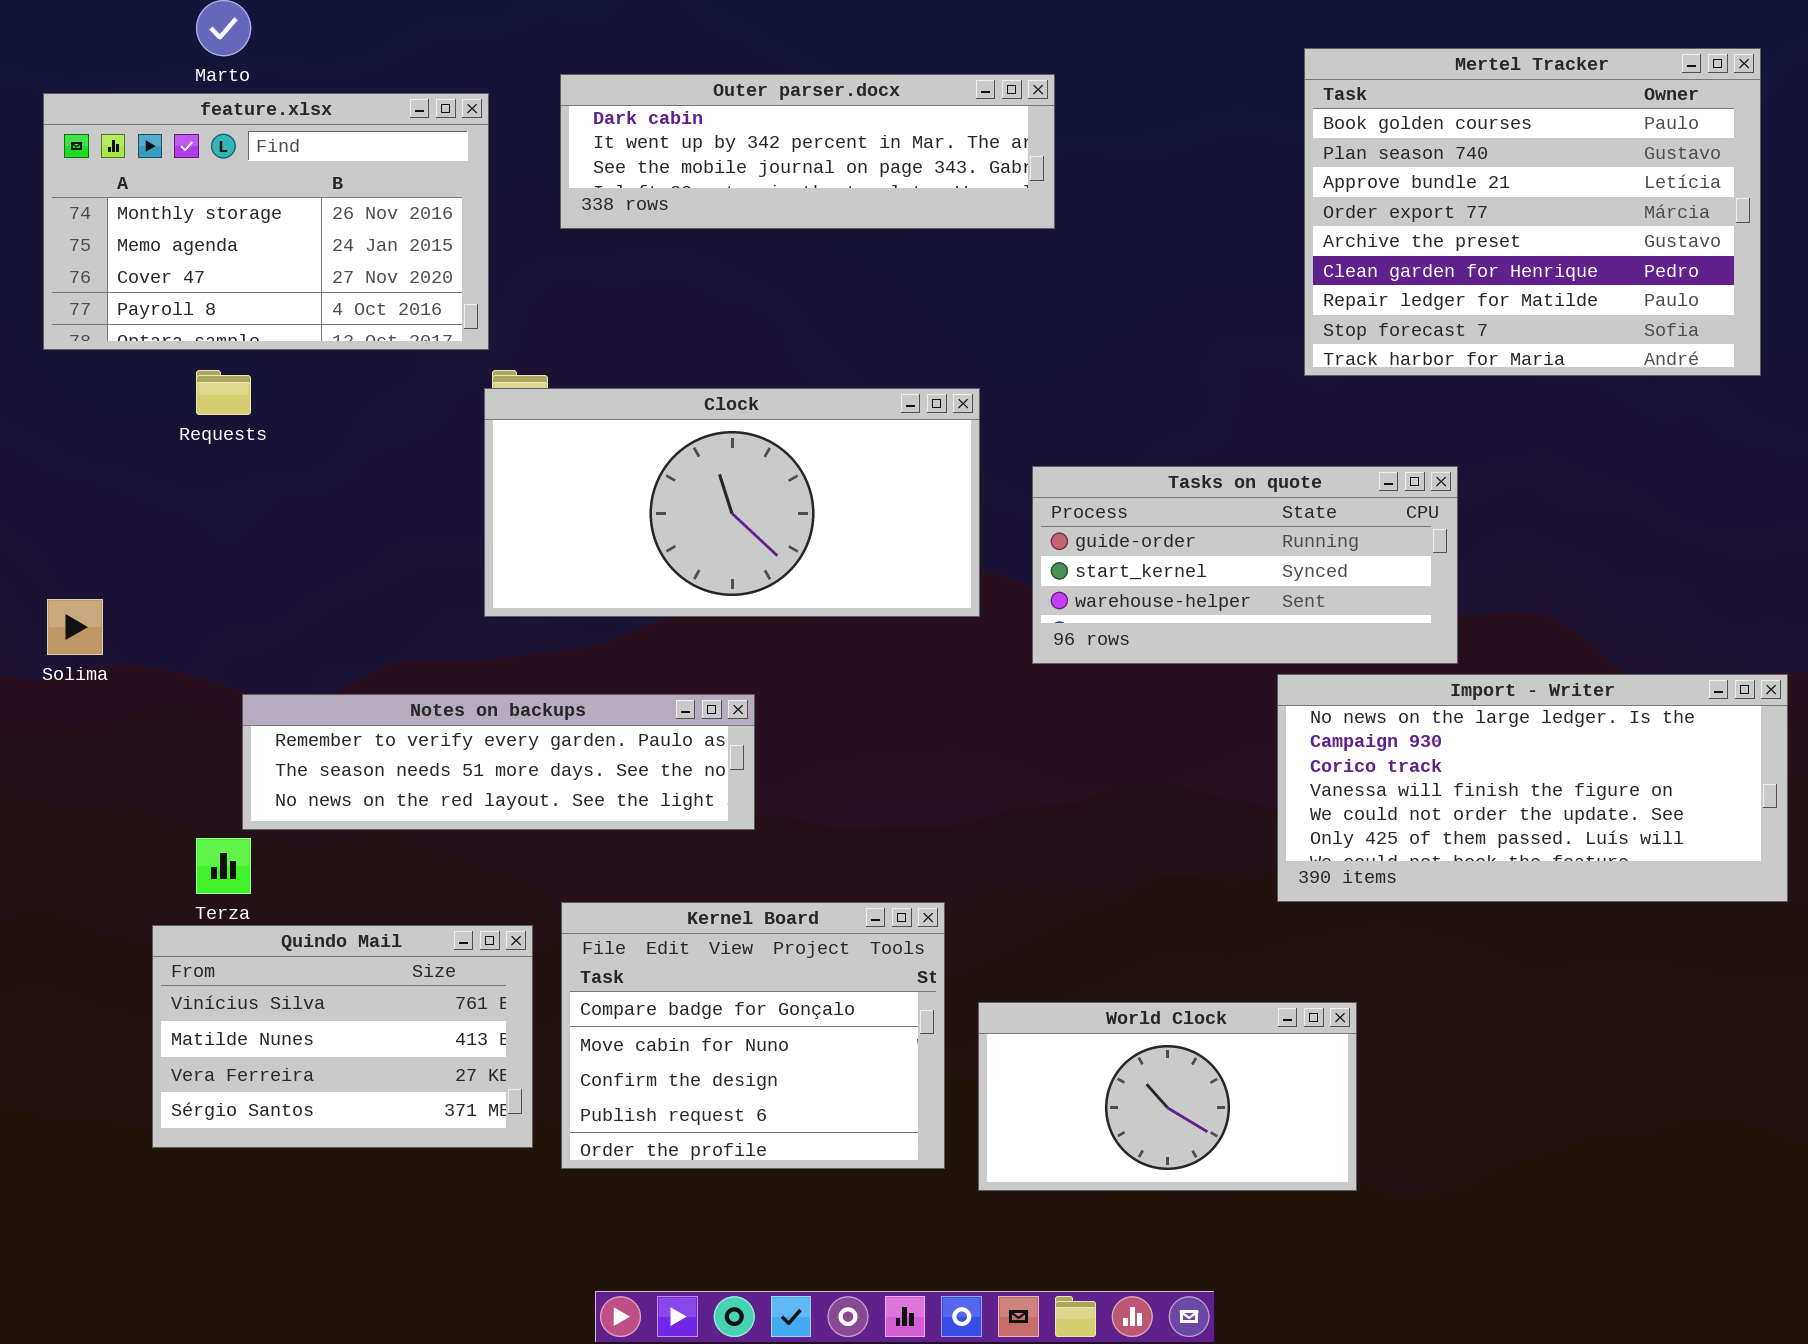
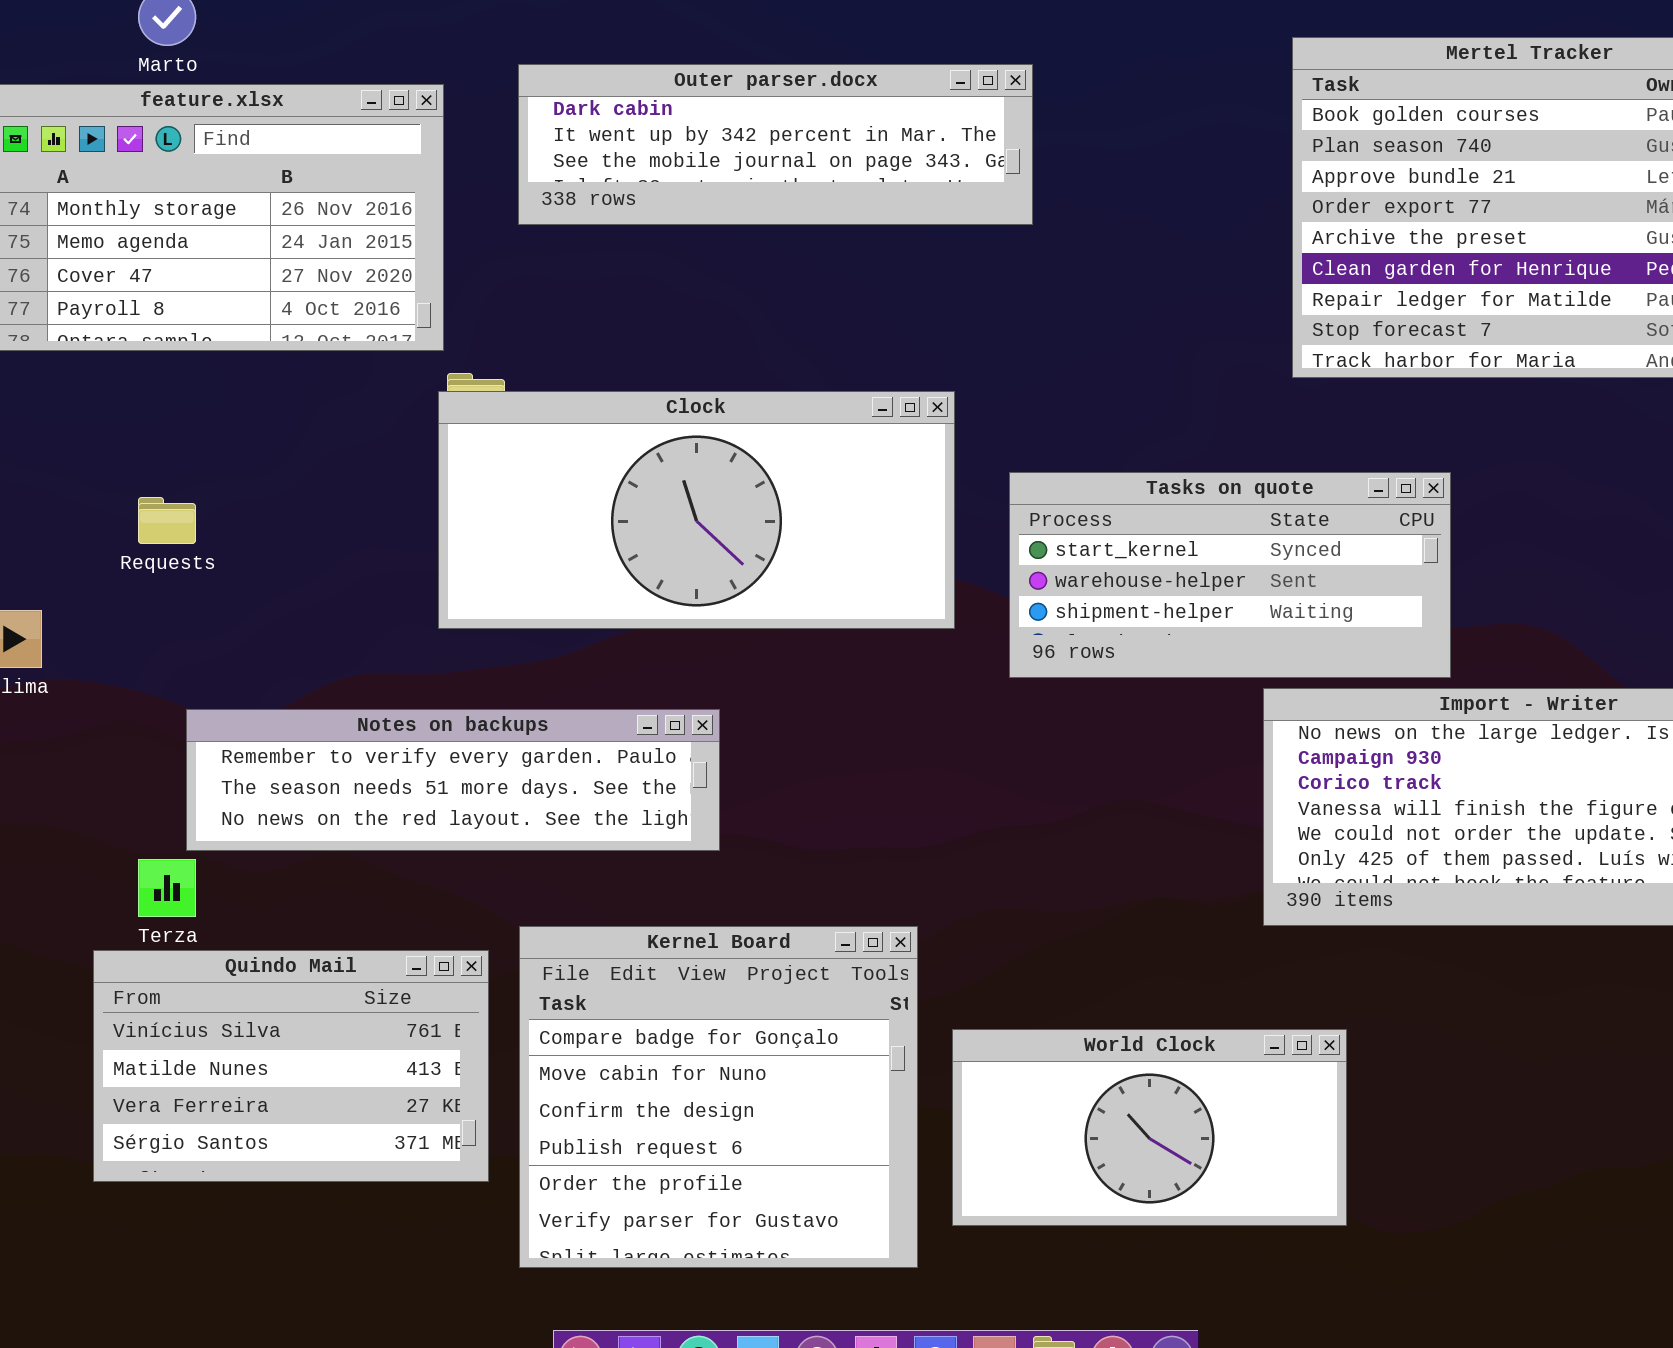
Requests: [196,370,251,415] -> [138,497,196,544], moved
Tasks on quote: [1032,466,1458,664] -> [1009,472,1451,678], scrolled down 1 row
Kernel Board: [561,902,945,1169] -> [519,926,918,1268], resized

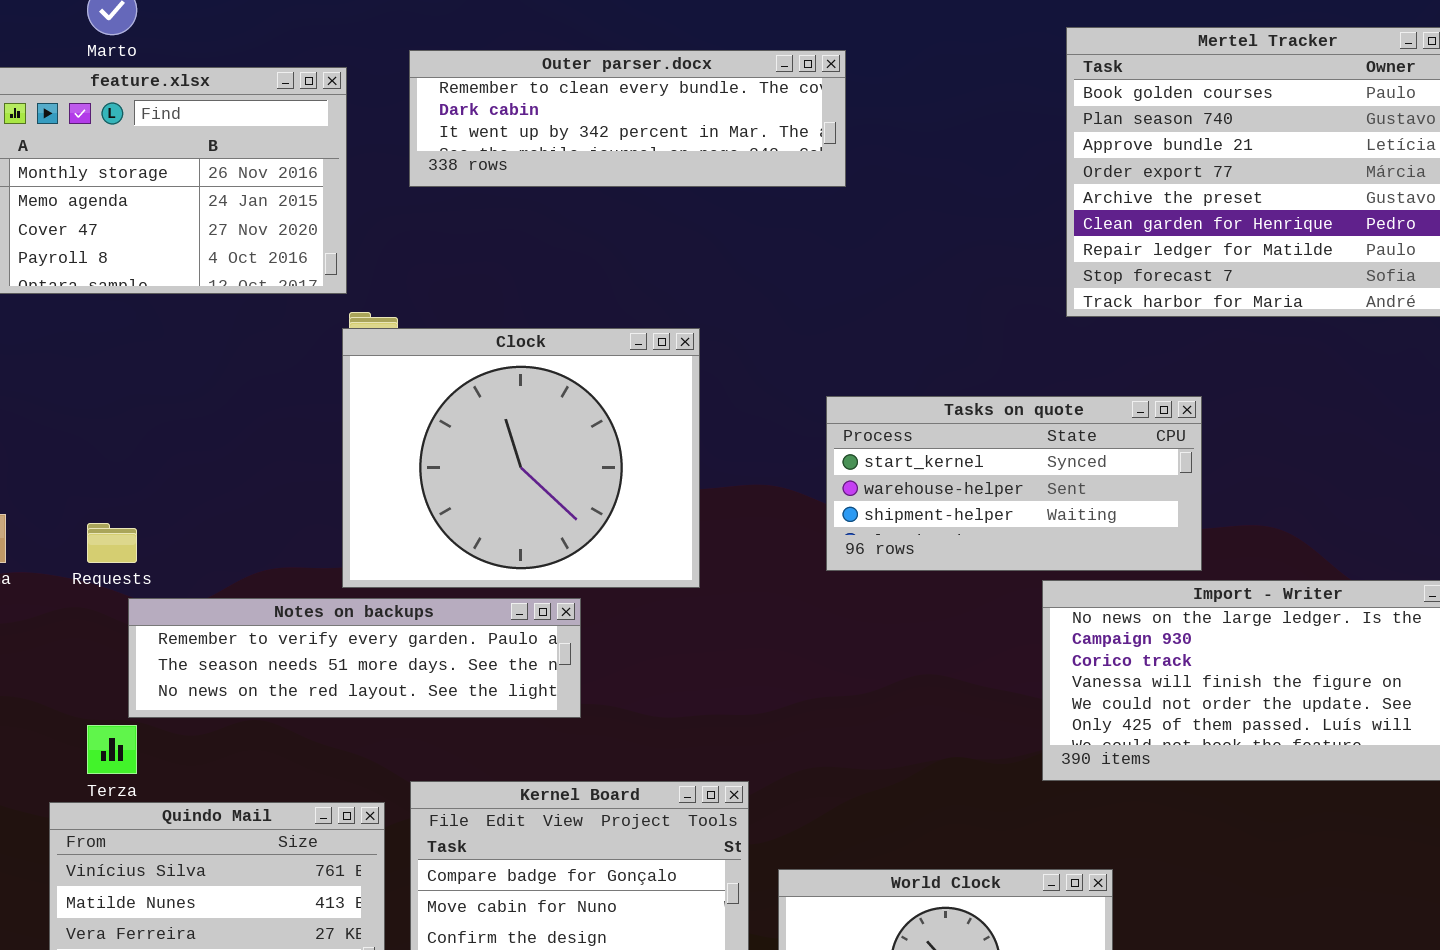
Outer parser.docx: [518,64,1033,225] -> [409,50,846,187], scrolled up 1 row
Clock: [438,391,955,629] -> [342,328,700,588], resized
Requests: [138,497,196,544] -> [87,523,137,563], moved

